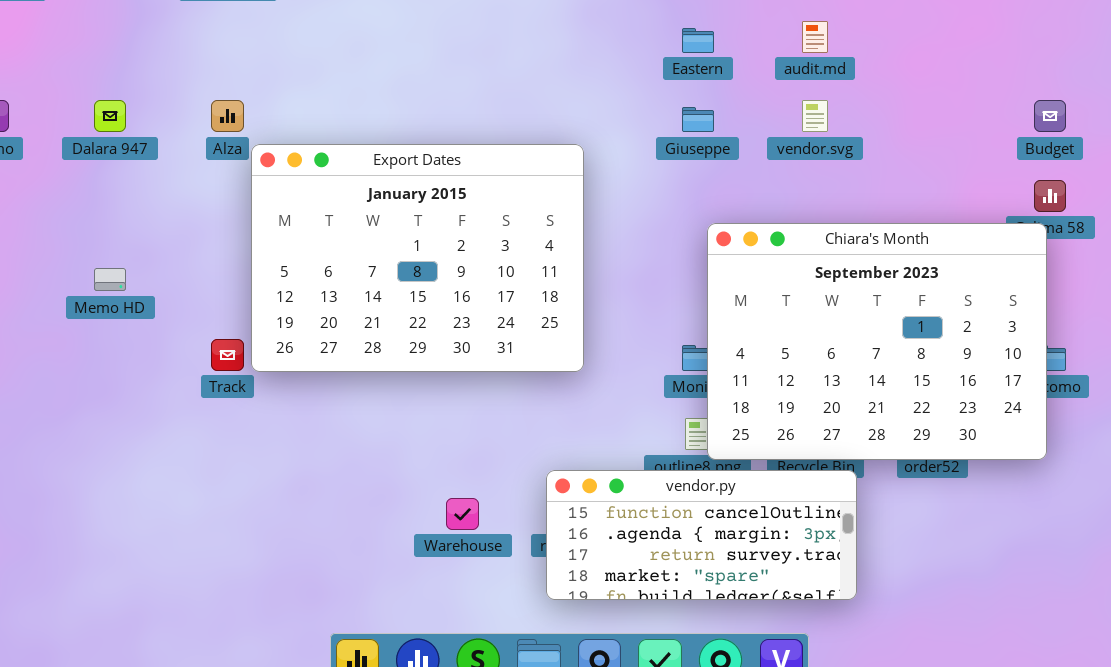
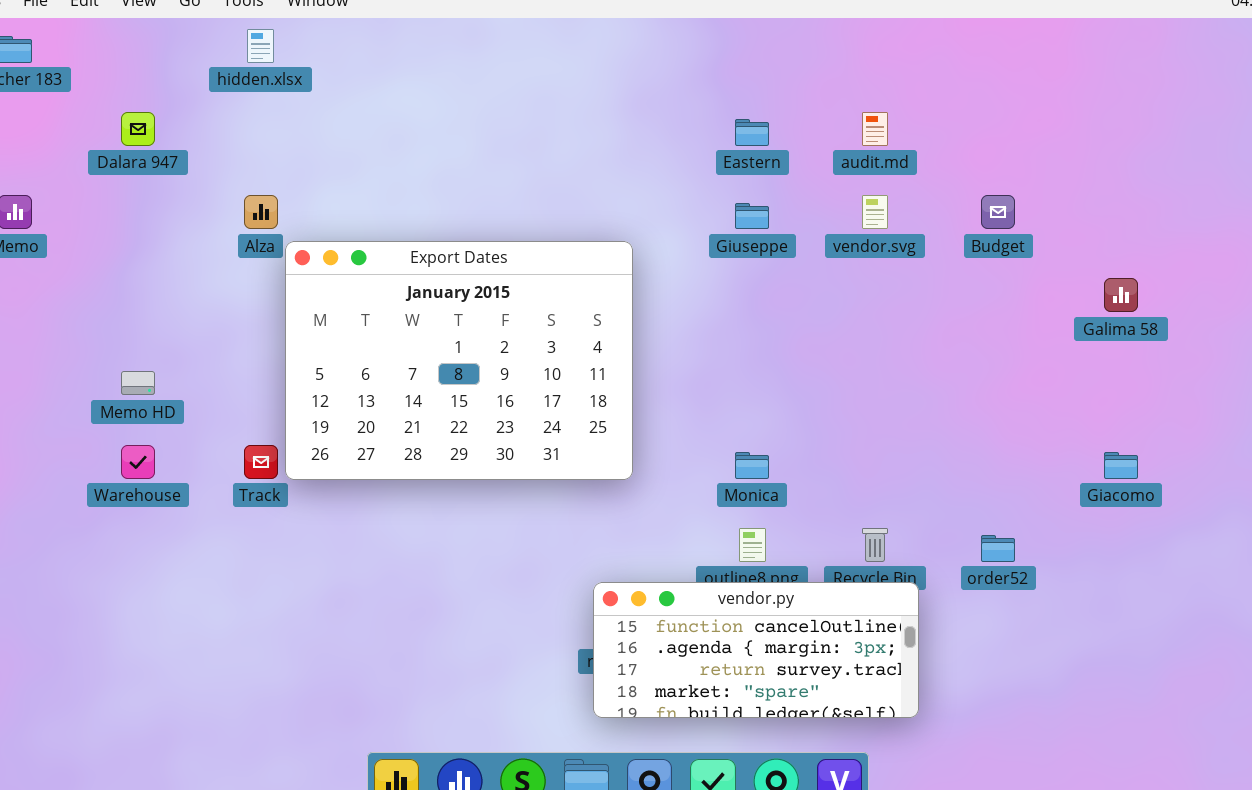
Dalara 947: [94,100,126,132] -> [121,112,155,146], moved
Budget: [1034,100,1066,132] -> [981,195,1015,229], moved
Chiara's Month: [707,223,1047,460] -> none, closed
Warehouse: [446,498,479,530] -> [121,445,155,479], moved

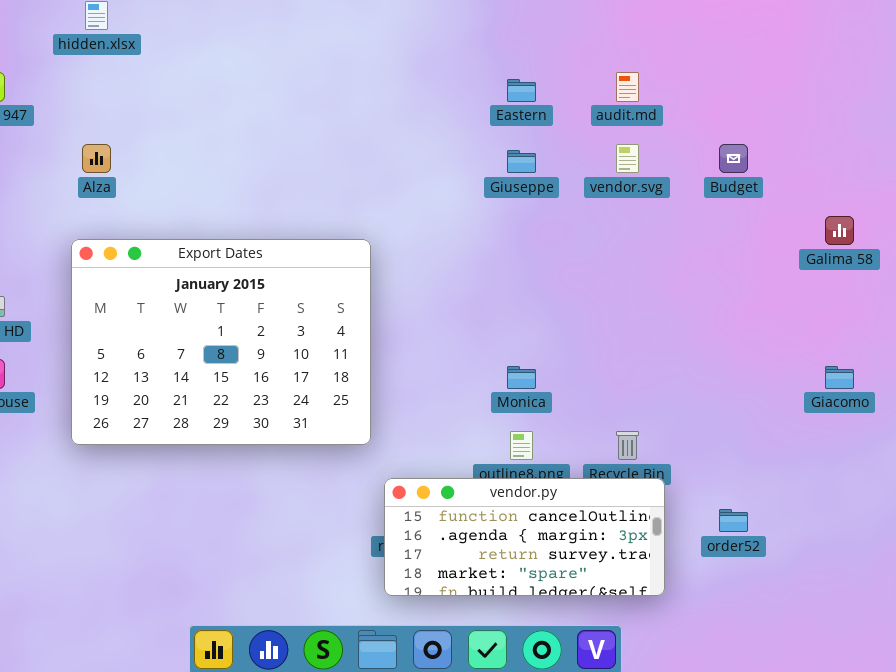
Export Dates: [285,241,633,480] -> [71,239,371,445], moved
order52: [981,535,1015,562] -> [719,509,748,532], moved

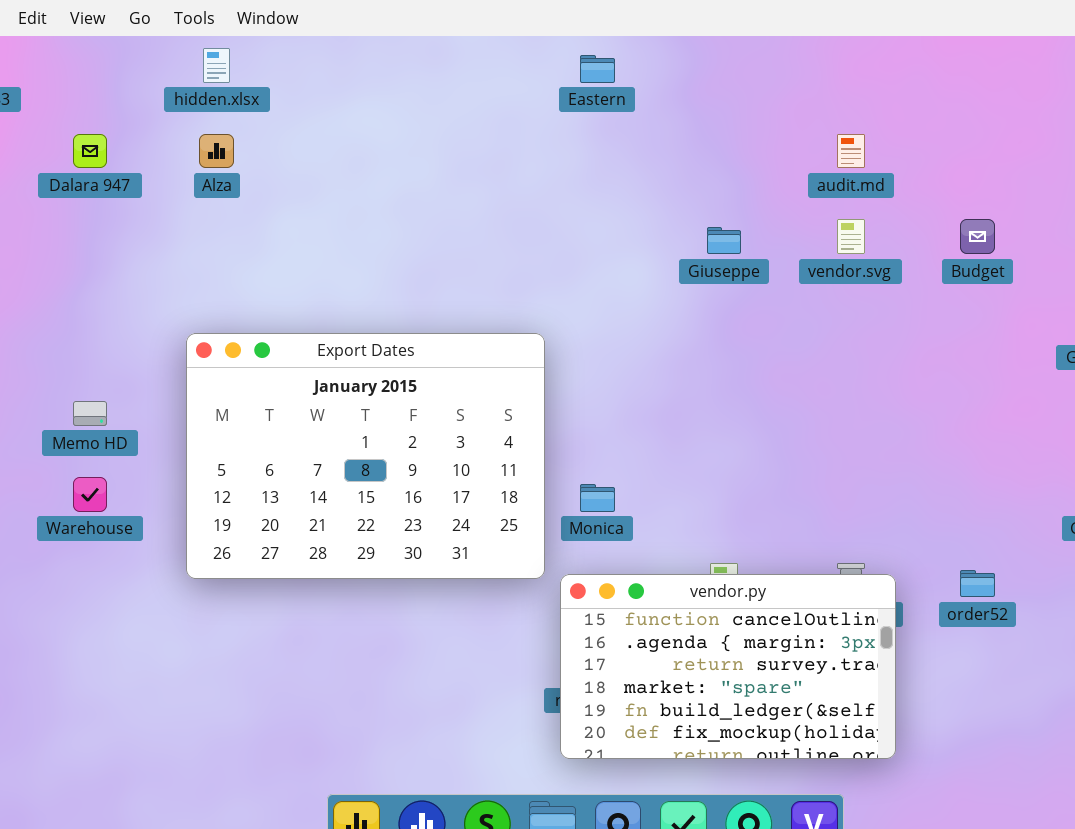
Eastern: [507,79,536,102] -> [580,55,615,83], moved
Alza: [82,144,111,173] -> [199,134,234,168], moved
Monica: [507,366,536,389] -> [580,484,615,512], moved
vendor.py: [384,478,665,596] -> [560,574,896,759], resized
order52: [719,509,748,532] -> [960,570,995,597], moved

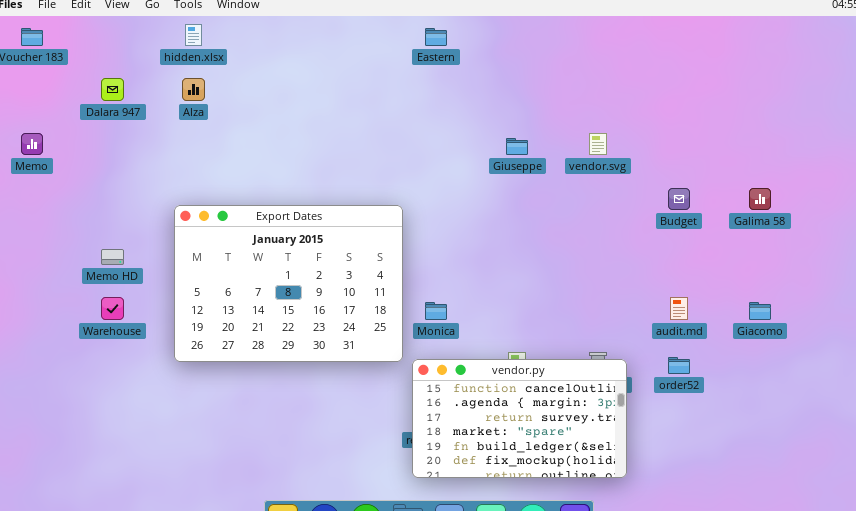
audit.md: [837,134,865,168] -> [670,297,688,320], moved
Budget: [960,219,995,254] -> [668,188,690,210], moved

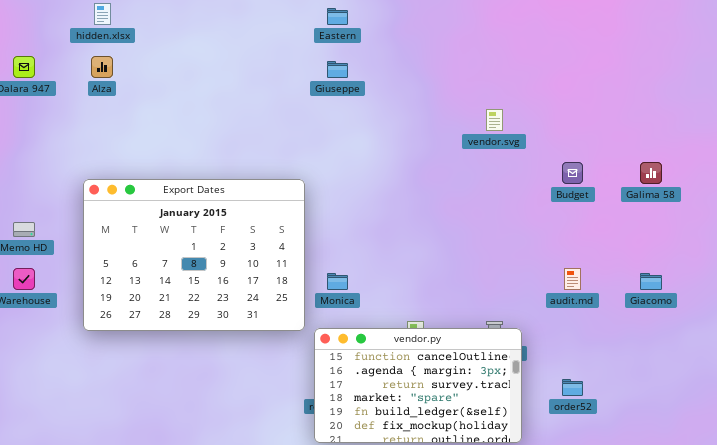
Giuseppe: [506,138,528,155] -> [327,61,348,78], moved
order52: [668,357,690,374] -> [562,379,583,396], moved

